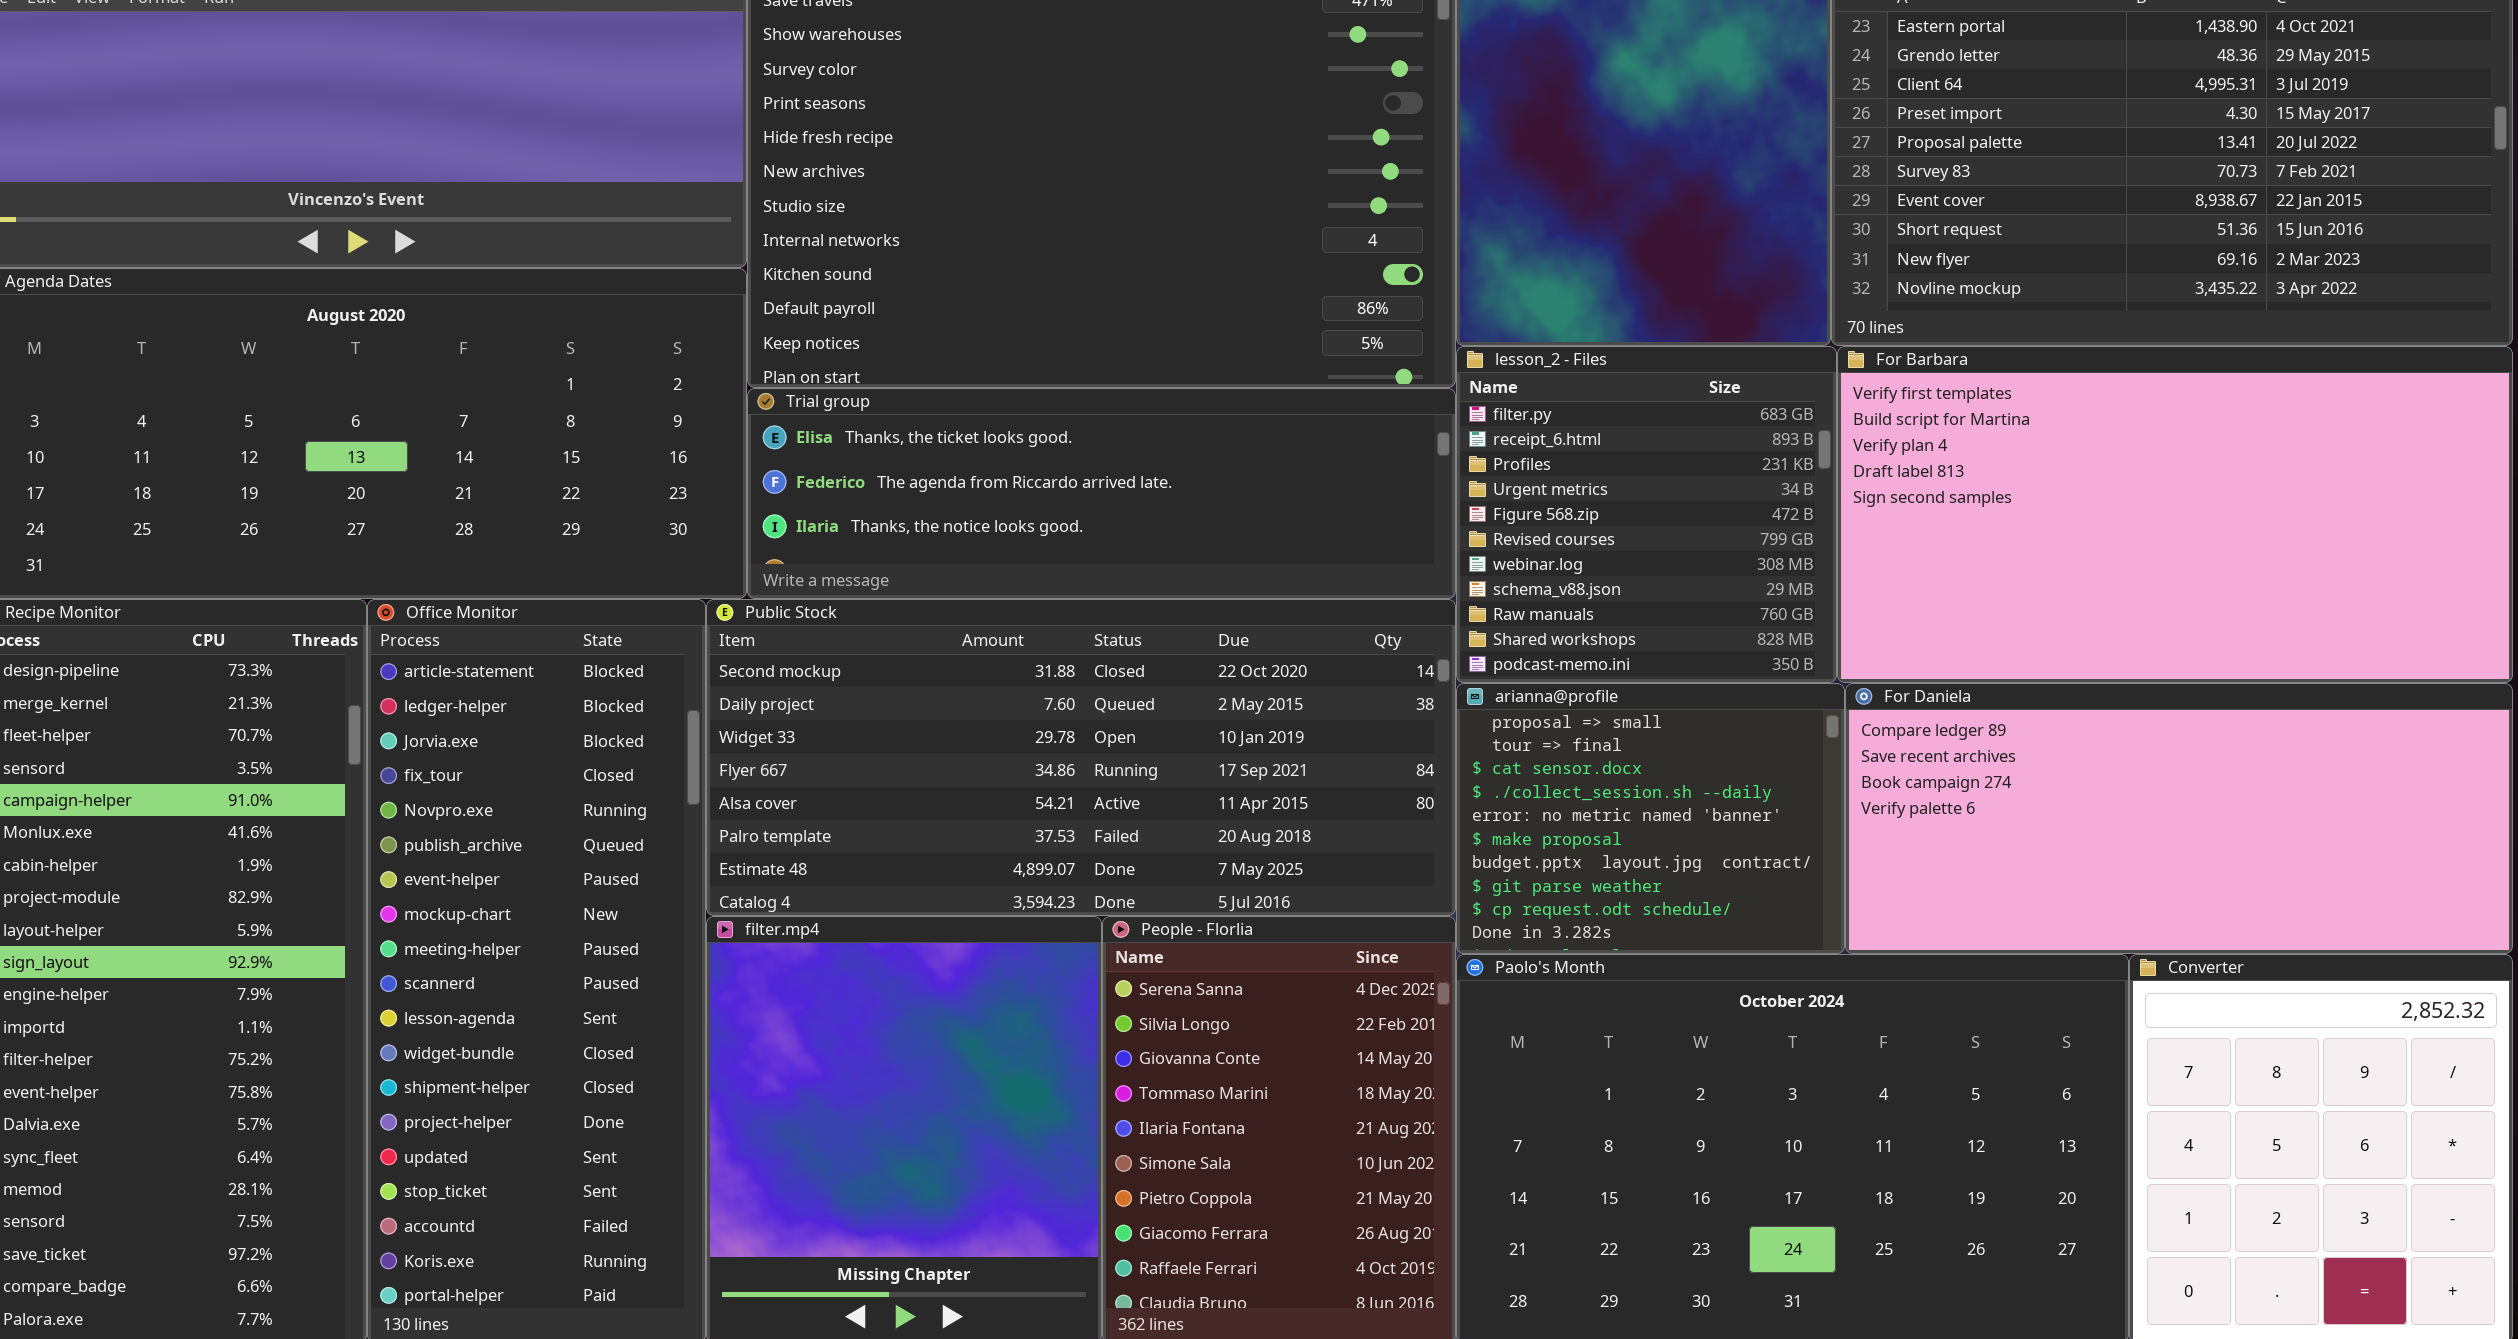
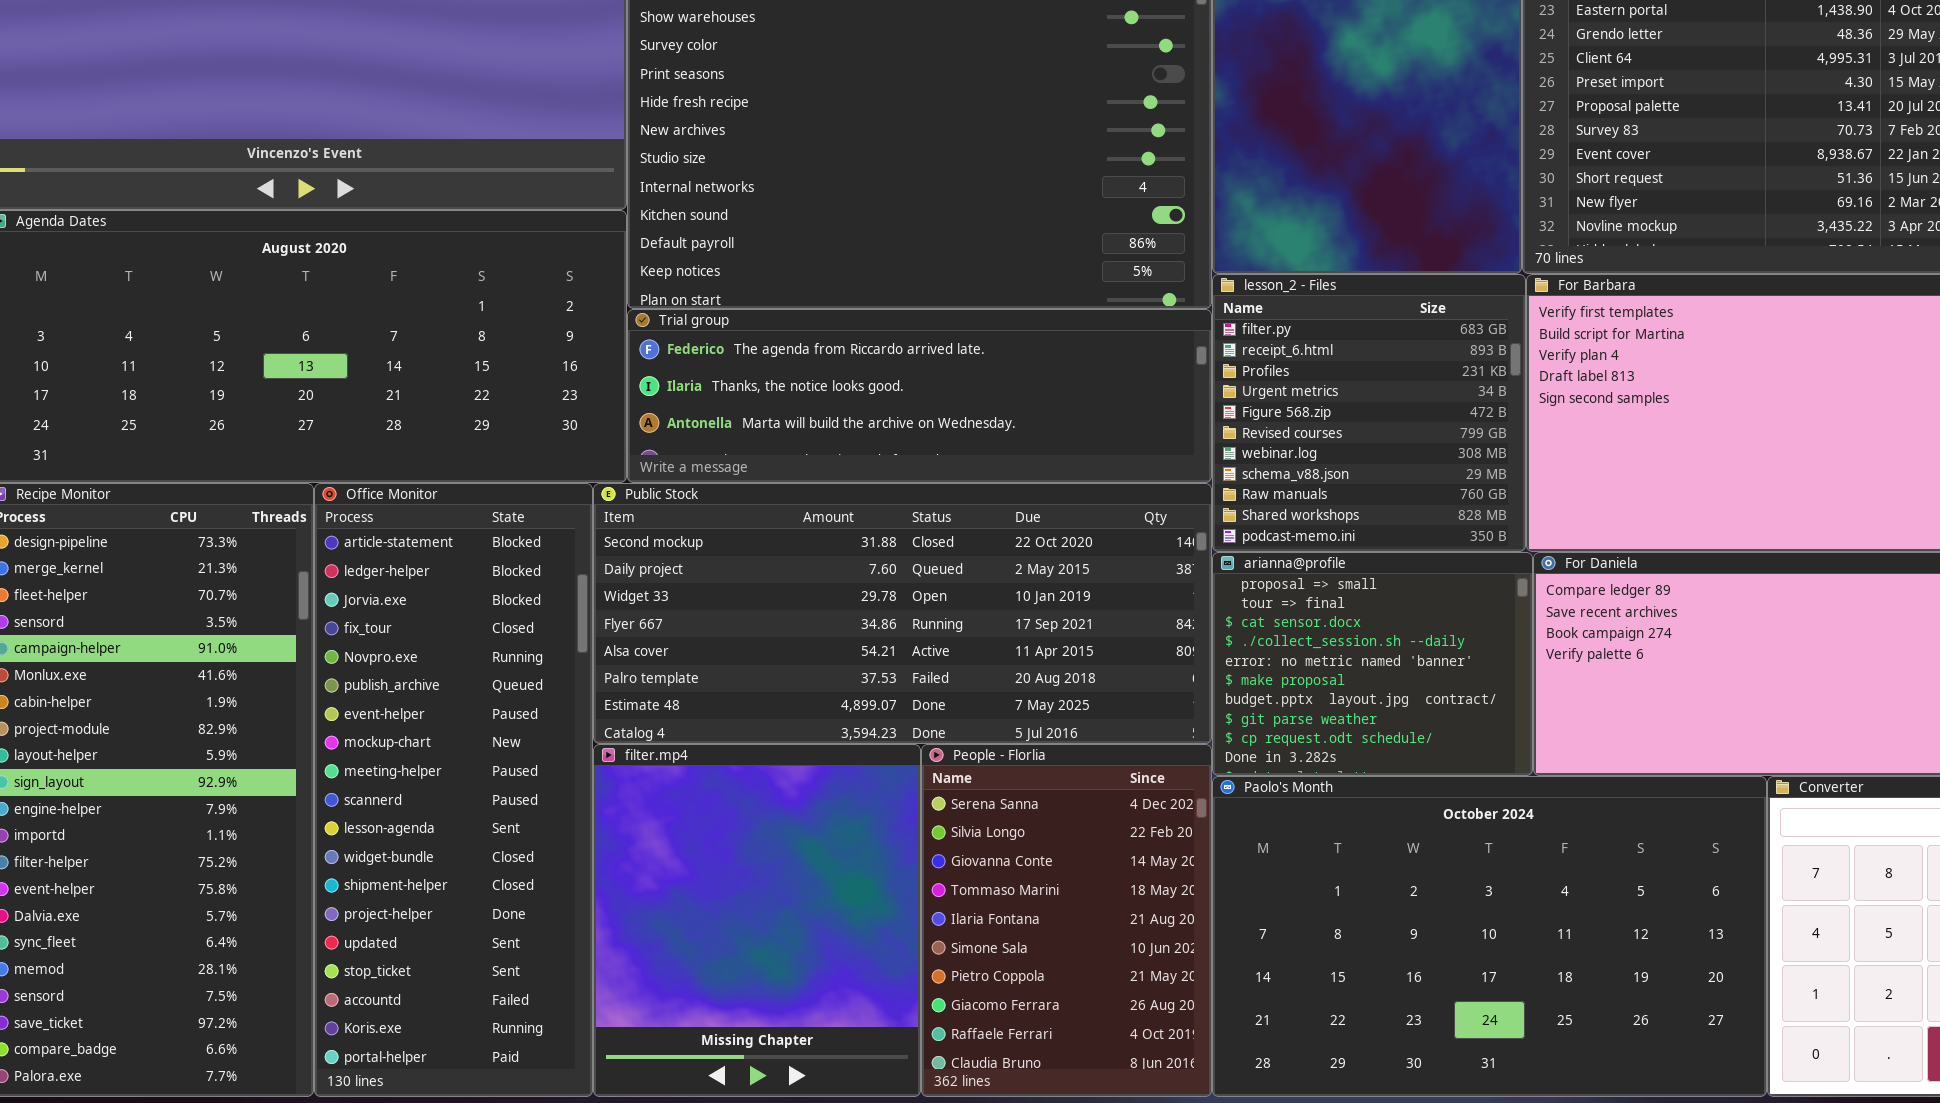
Trial group: [747,388,1456,599] -> [627,309,1212,483], scrolled down 1 row

